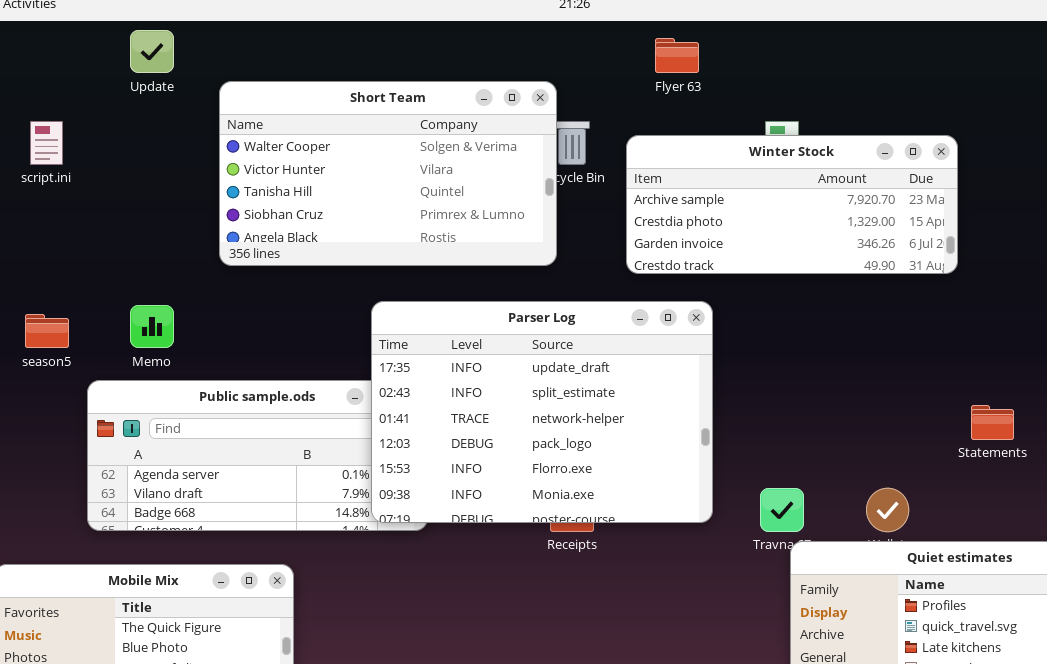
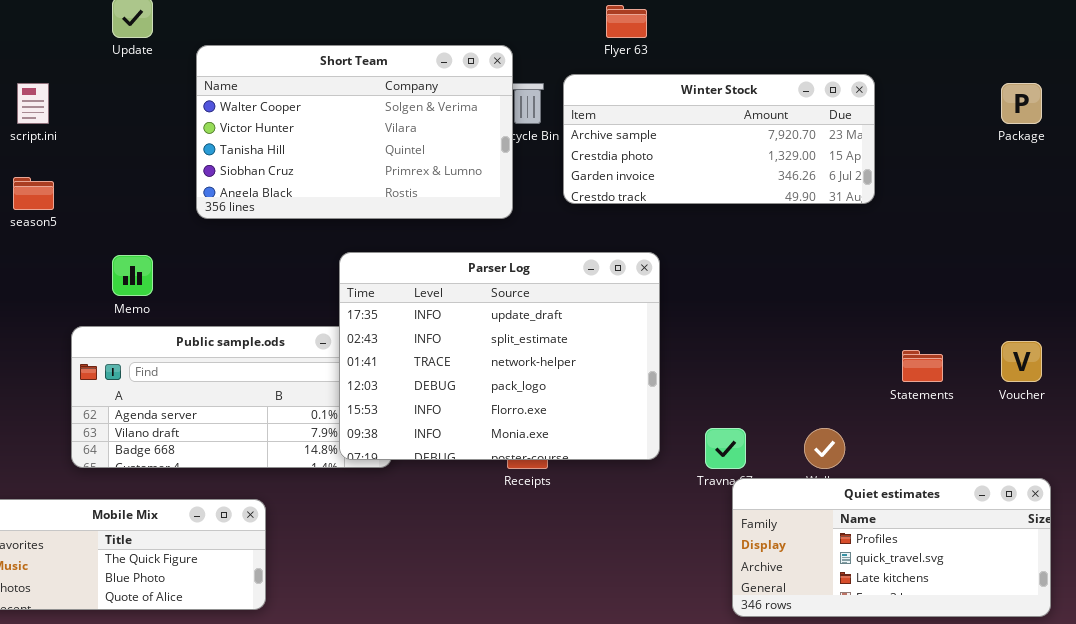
Winter Stock: [626,135,958,274] -> [563,74,875,204], moved
season5: [25,314,69,348] -> [13,177,54,210], moved

